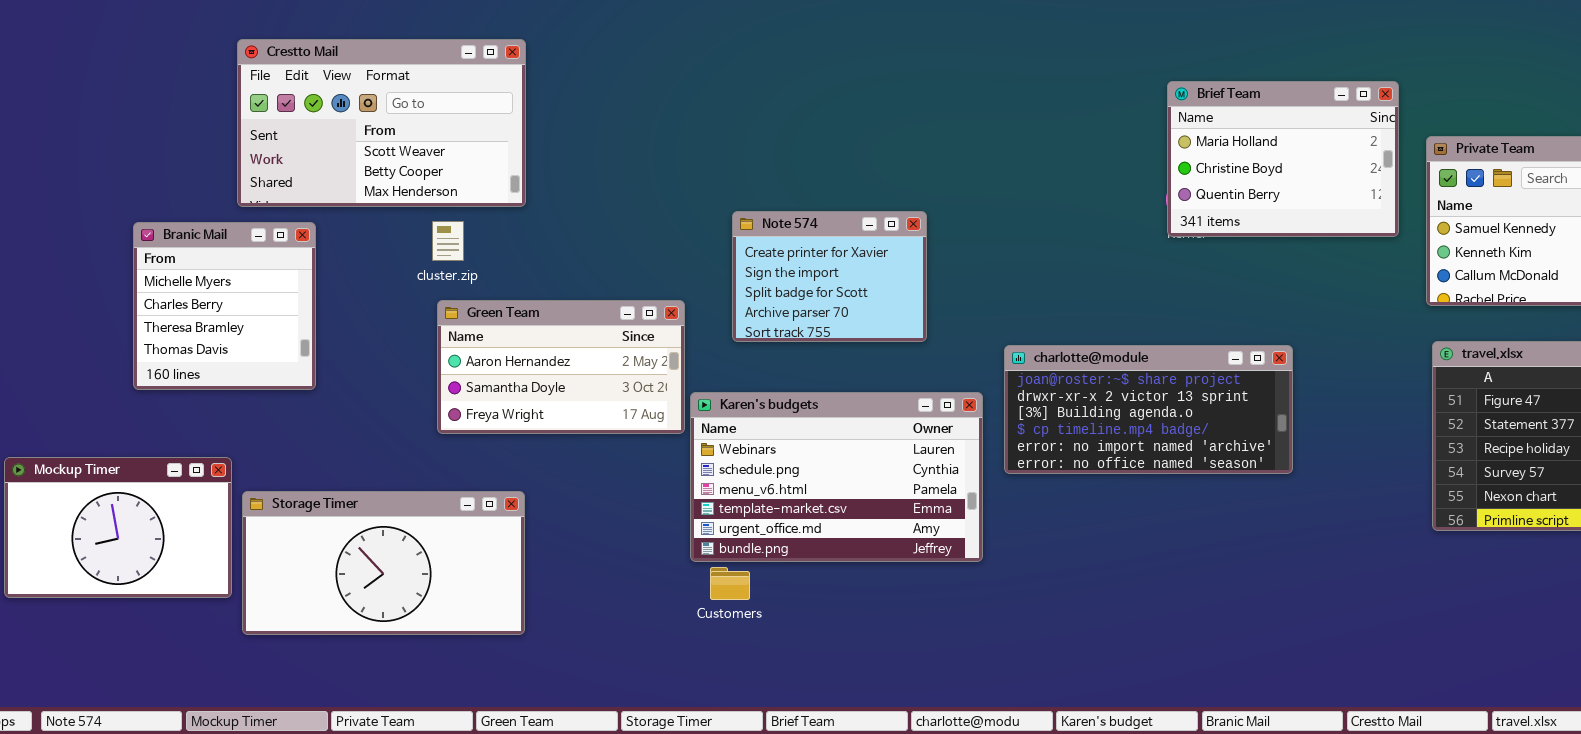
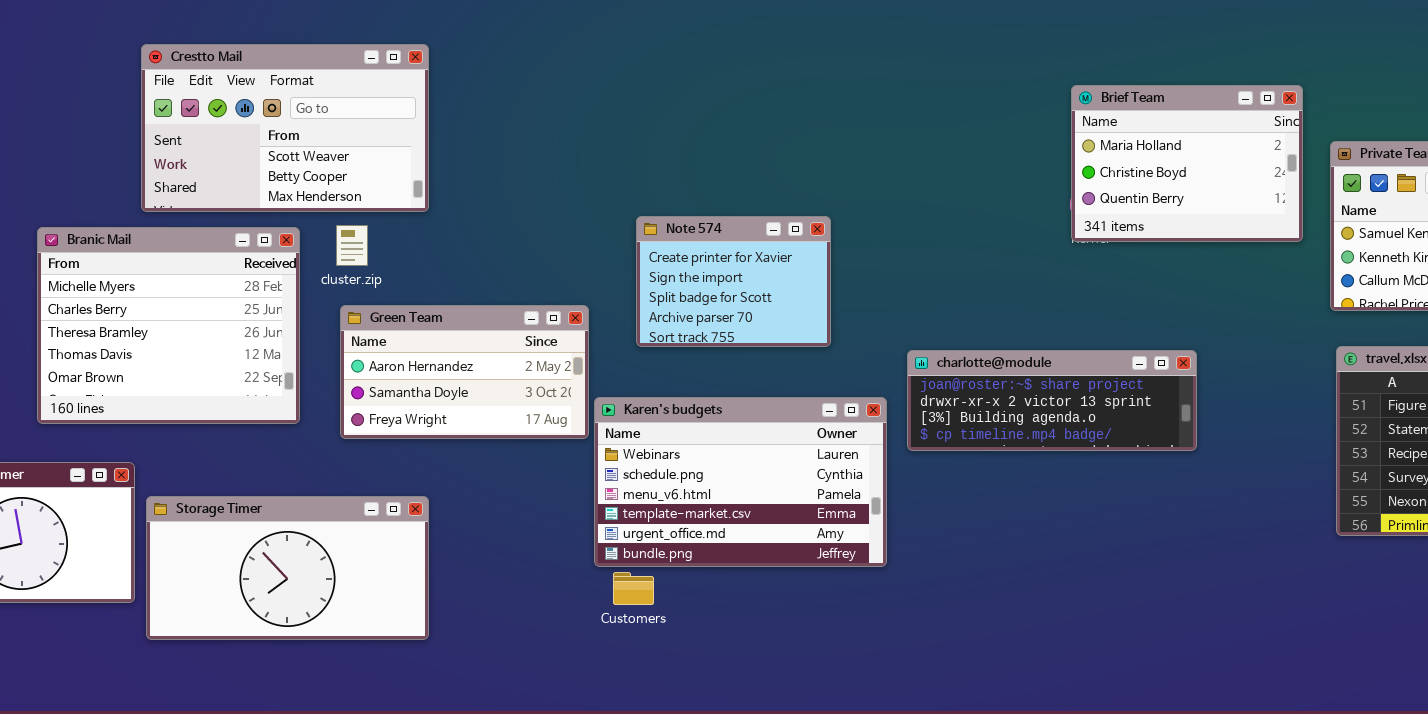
Branic Mail: [133,222,316,390] -> [37,227,300,424], resized
charlotte@module: [1004,345,1293,474] -> [907,350,1197,451], resized

